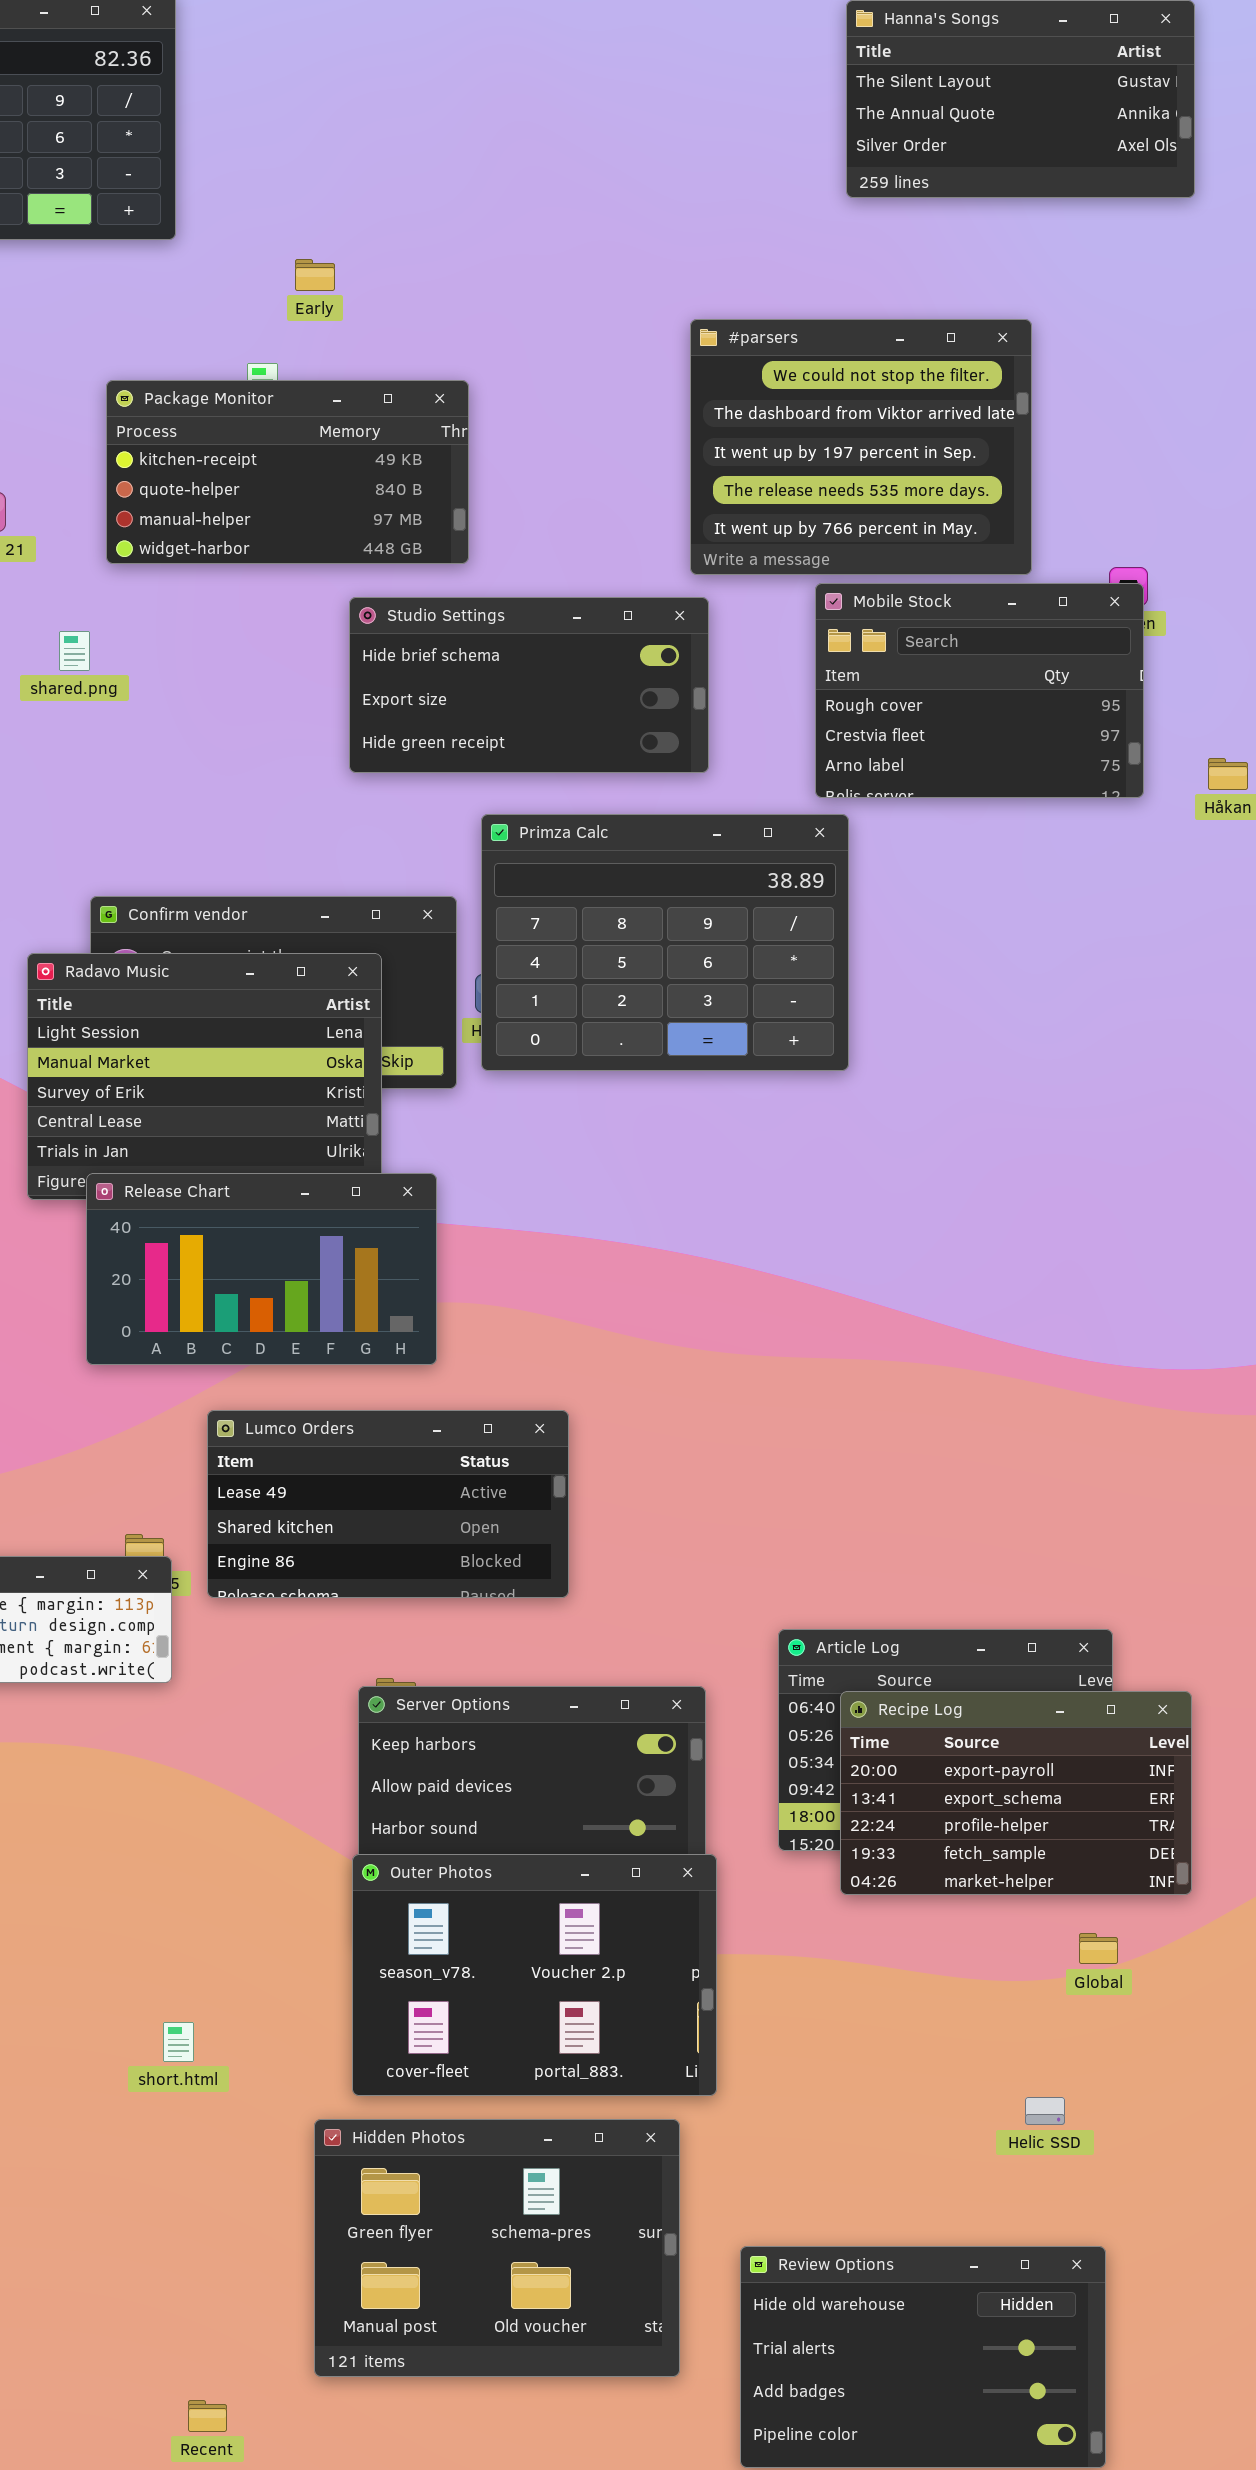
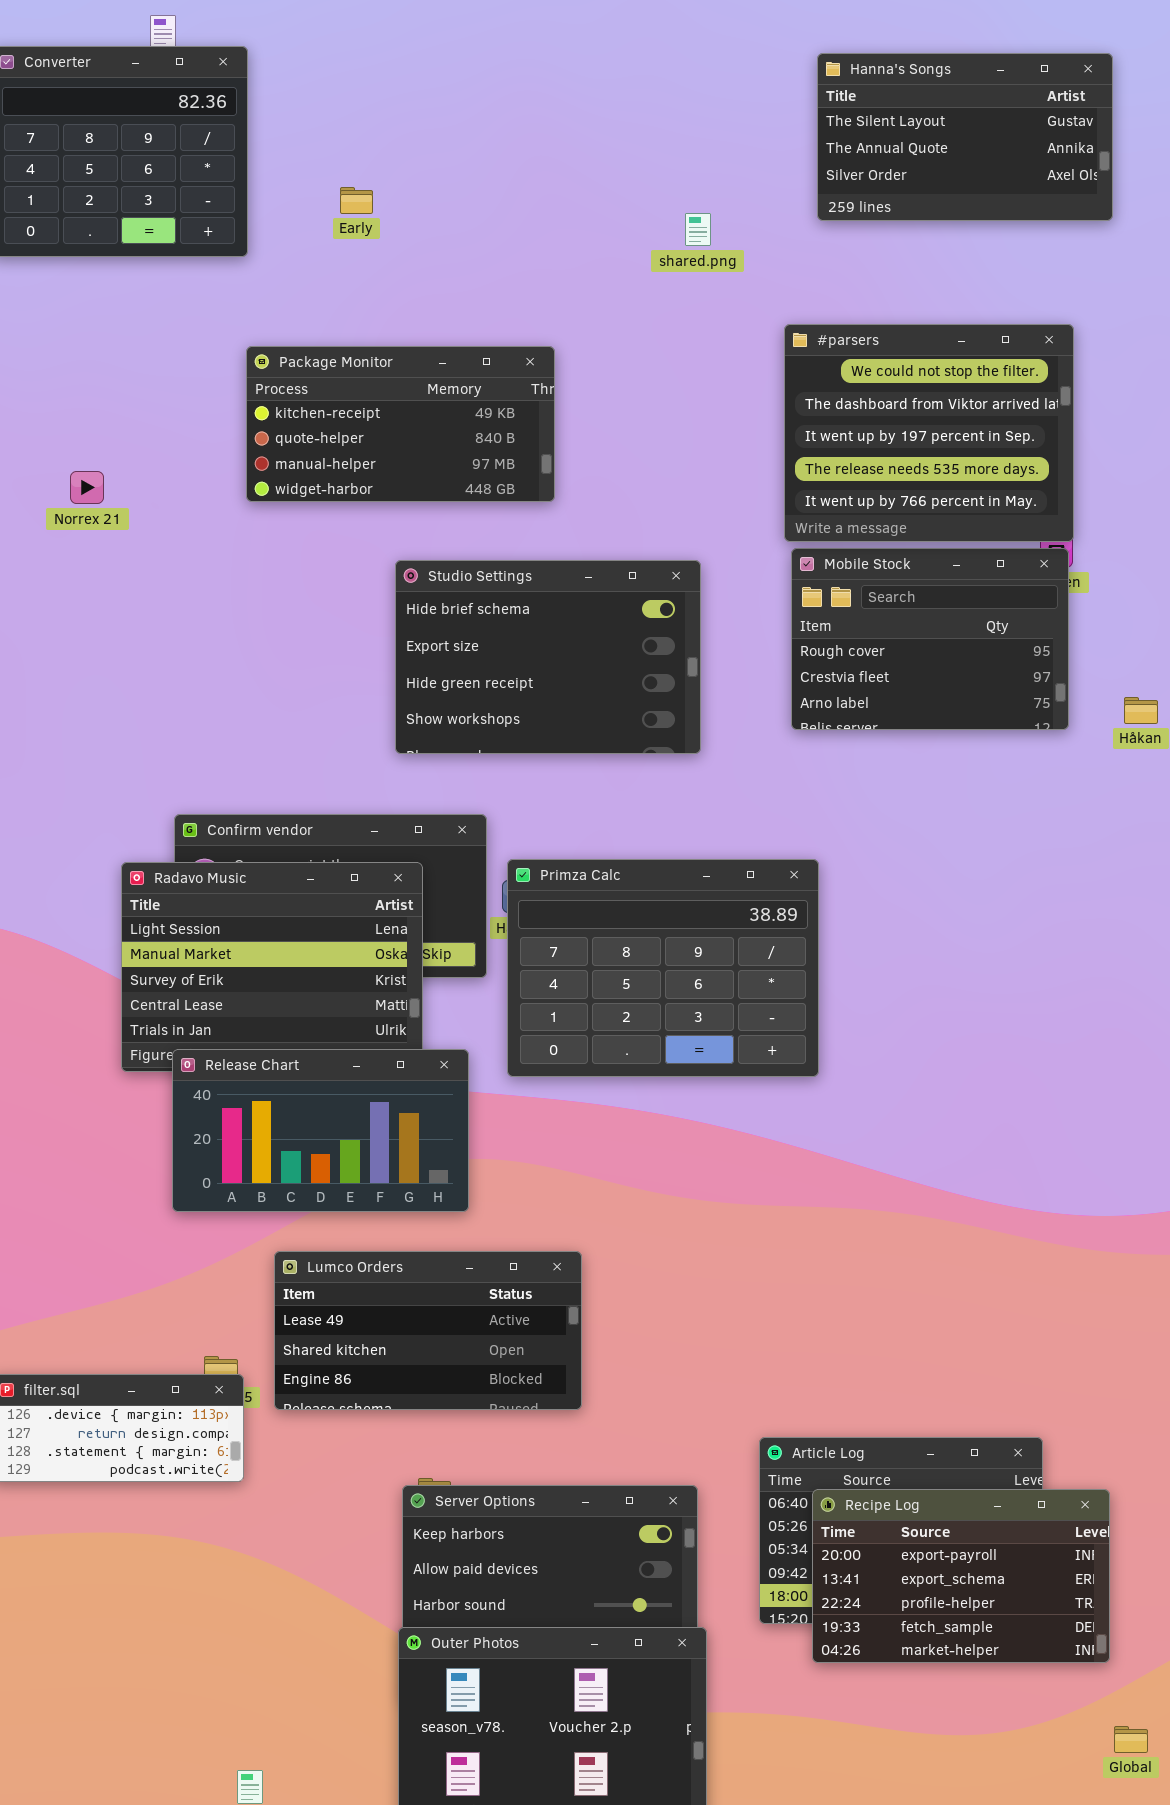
Early: [295,259,335,291] -> [340,187,373,214], moved
#parsers: [690,319,1032,575] -> [784,324,1074,542], moved
Package Monitor: [106,380,469,564] -> [246,346,555,502], moved
Studio Settings: [349,597,709,773] -> [395,560,701,754], resized
shared.png: [59,631,90,671] -> [685,213,711,246], moved
Primza Calc: [481,814,849,1071] -> [507,859,819,1077], moved
Global: [1079,1933,1118,1964] -> [1114,1726,1148,1753], moved

